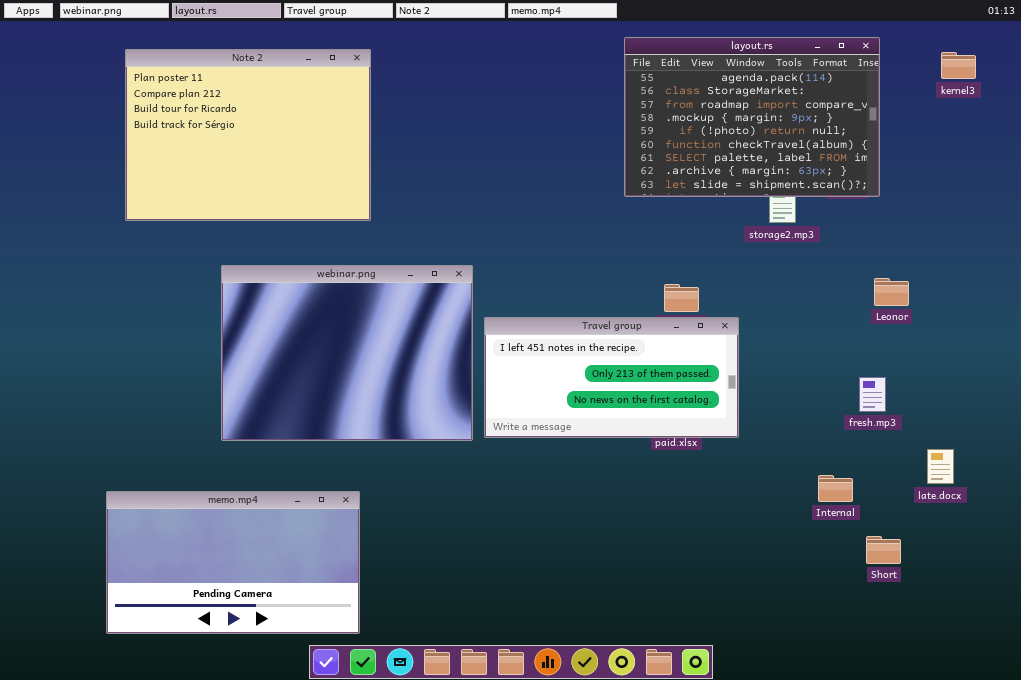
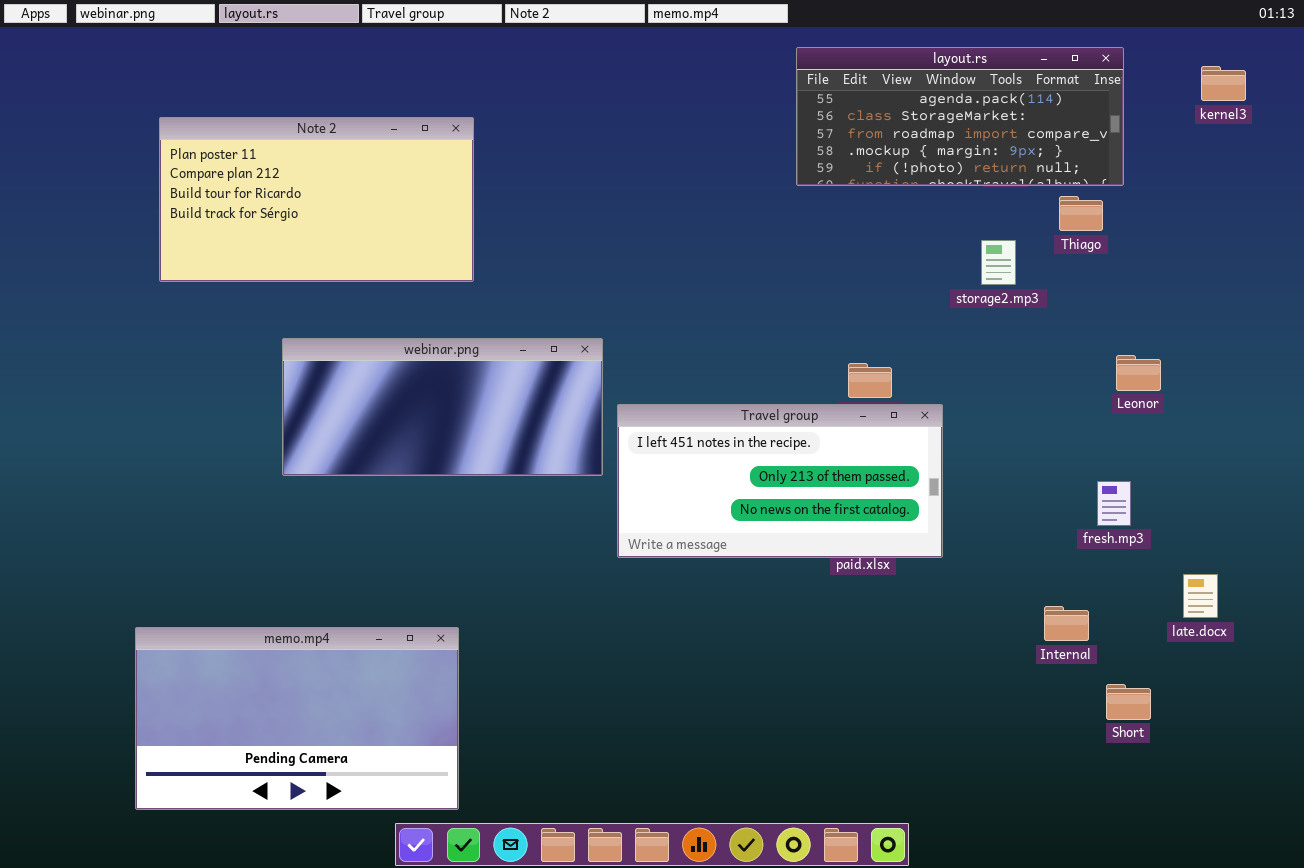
layout.rs: [624,37,880,197] -> [796,47,1124,186], resized
Note 2: [125,49,371,221] -> [159,117,474,282], resized
webinar.png: [221,265,473,441] -> [282,338,603,476], resized

